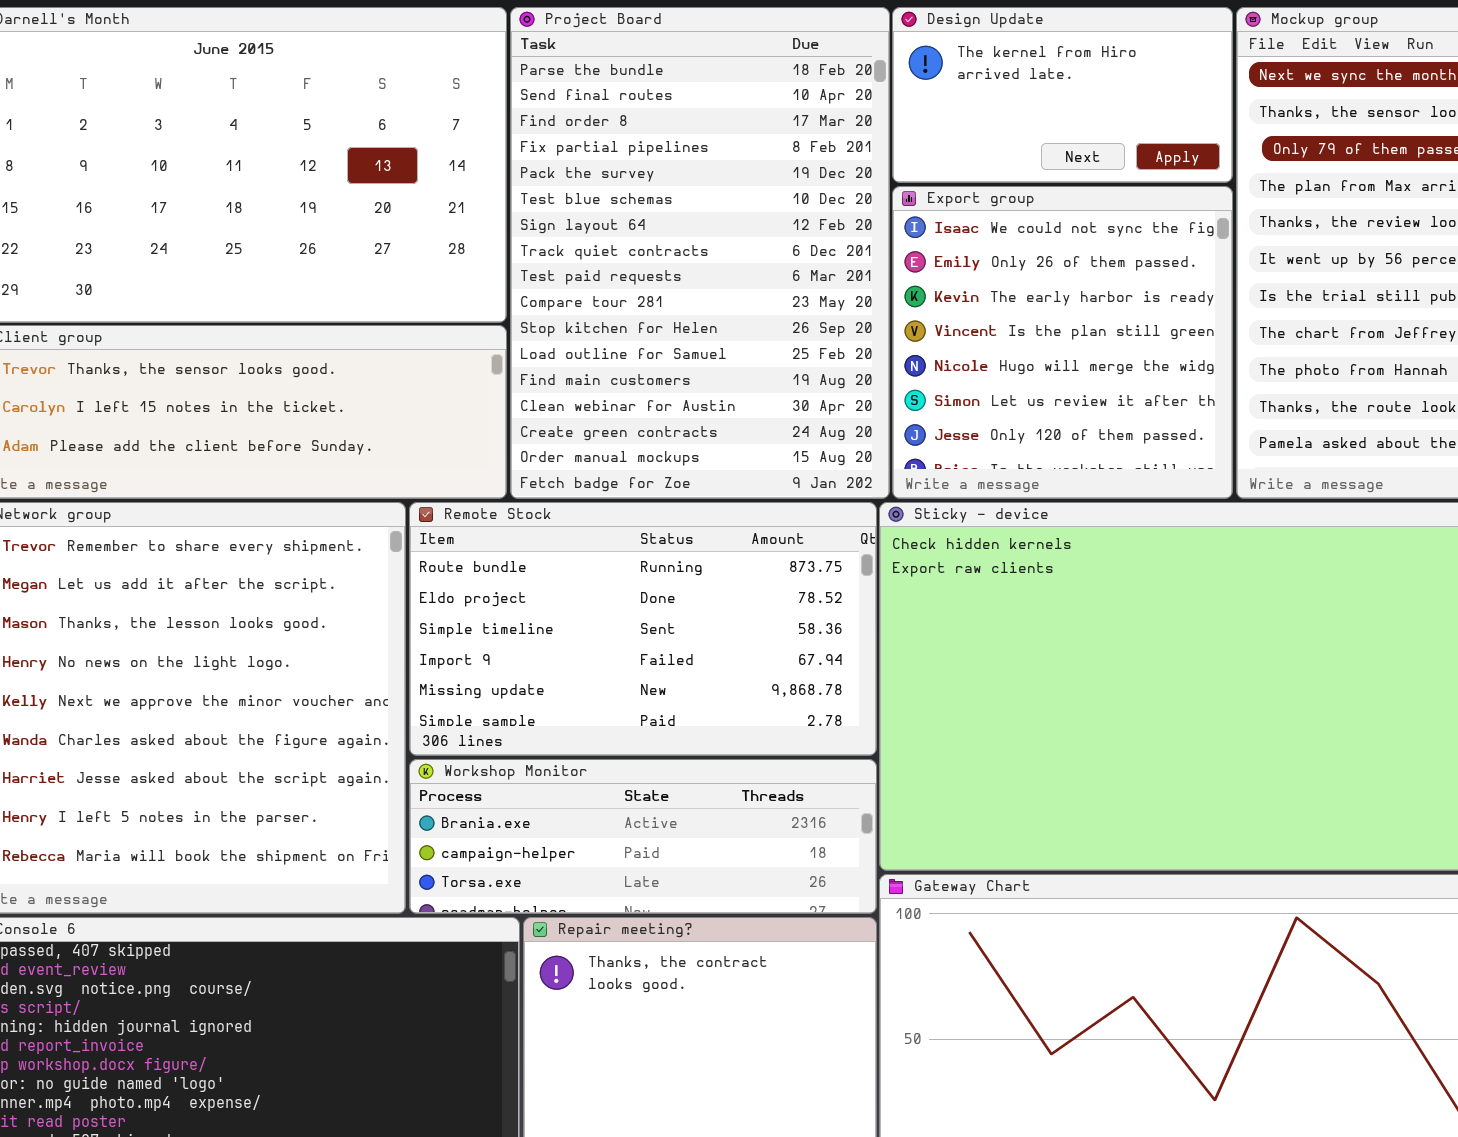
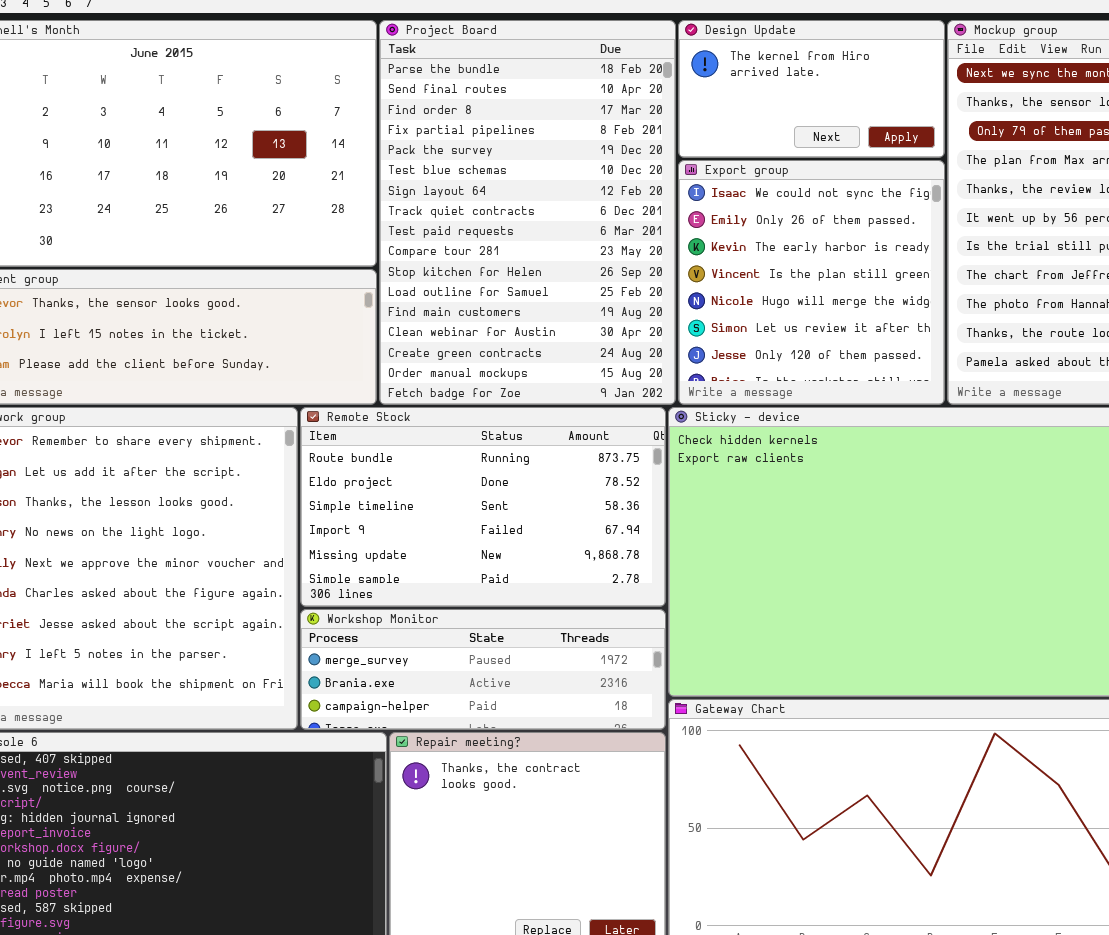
Workshop Monitor: [409,759,877,914] -> [300,609,666,730], scrolled up 1 row

